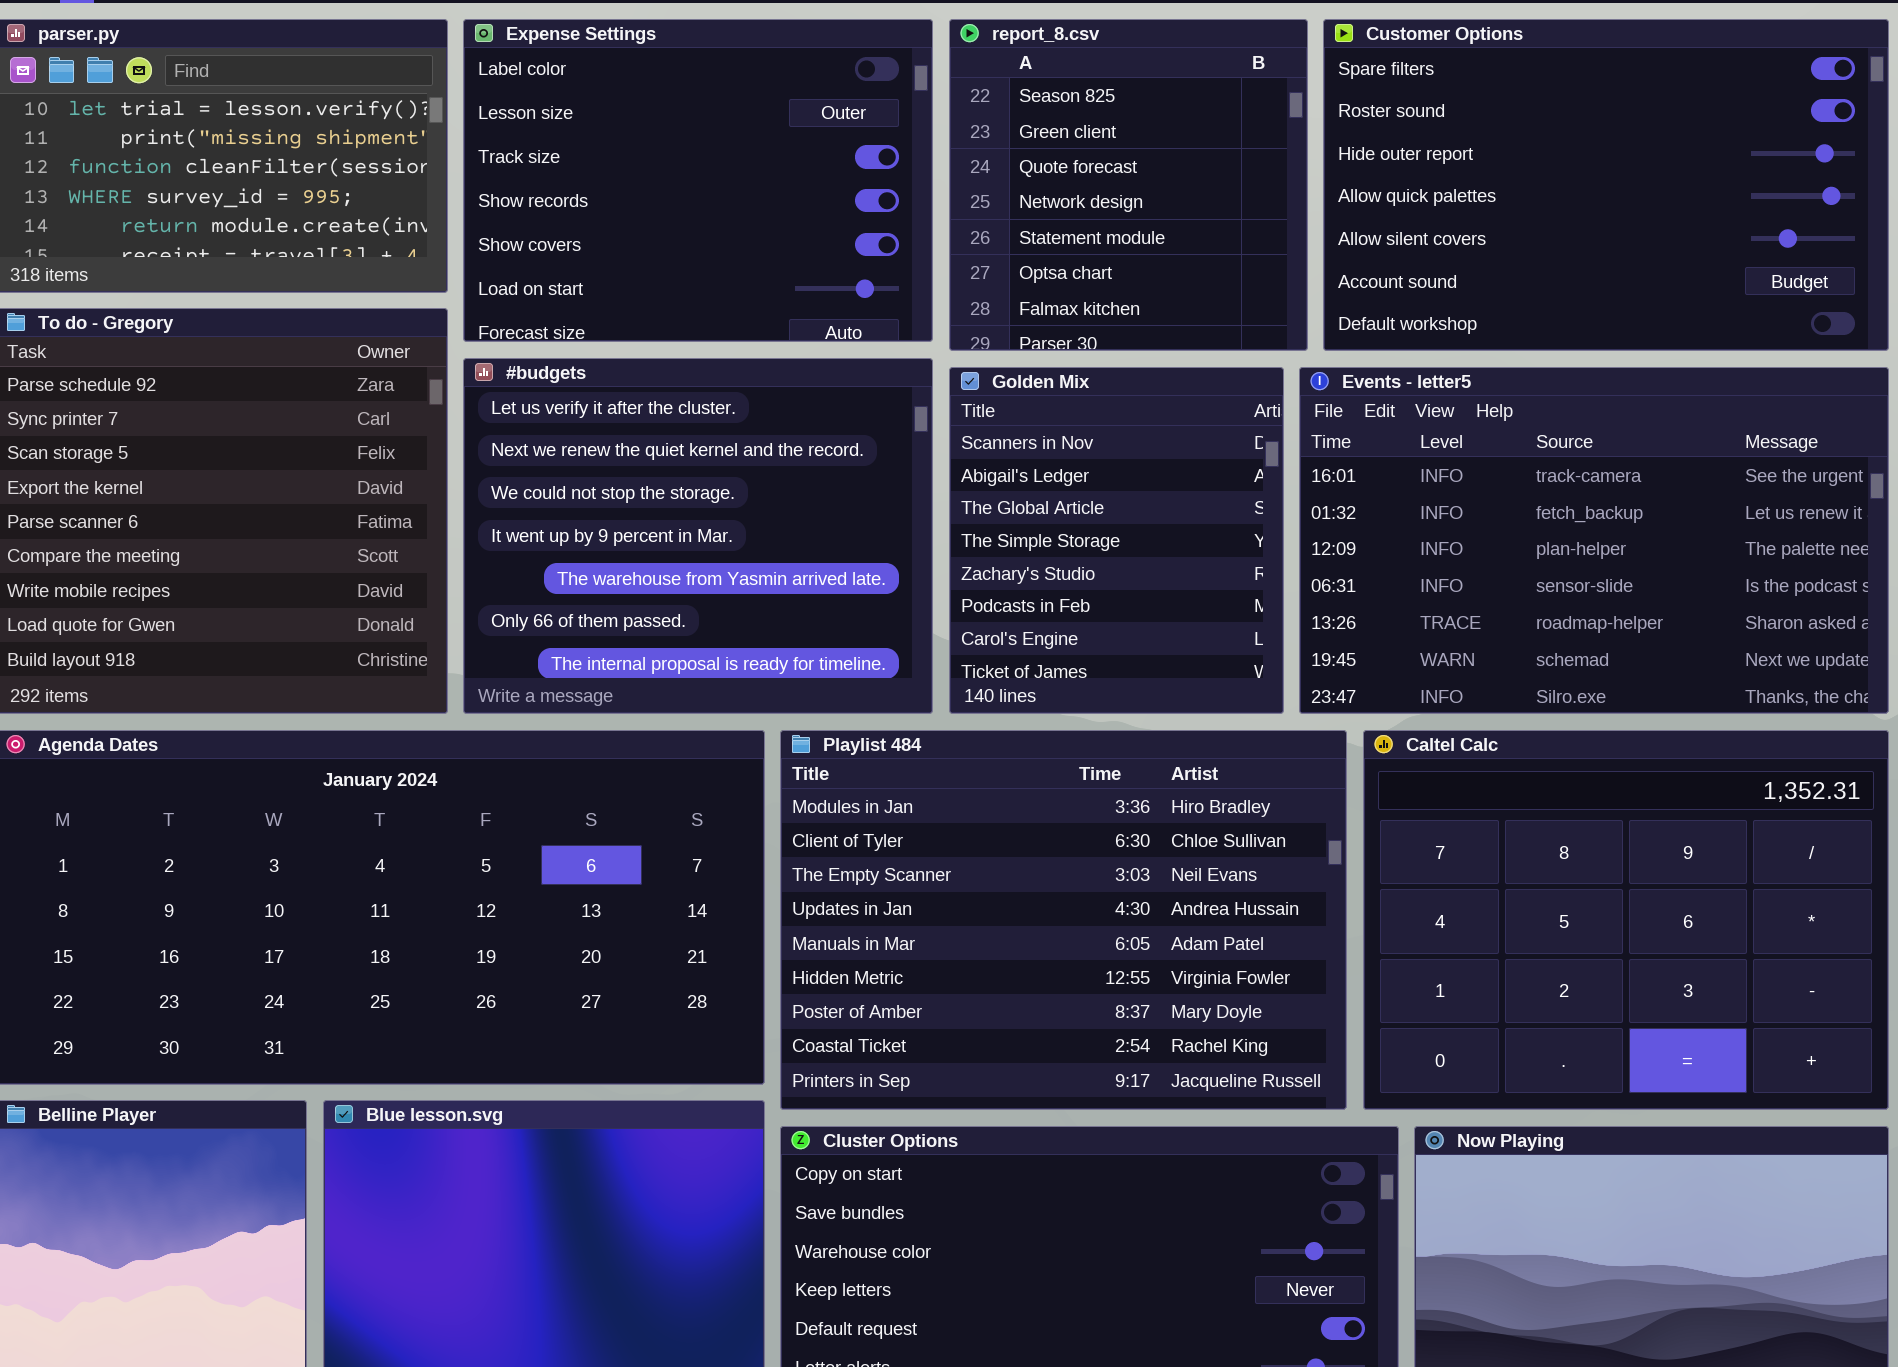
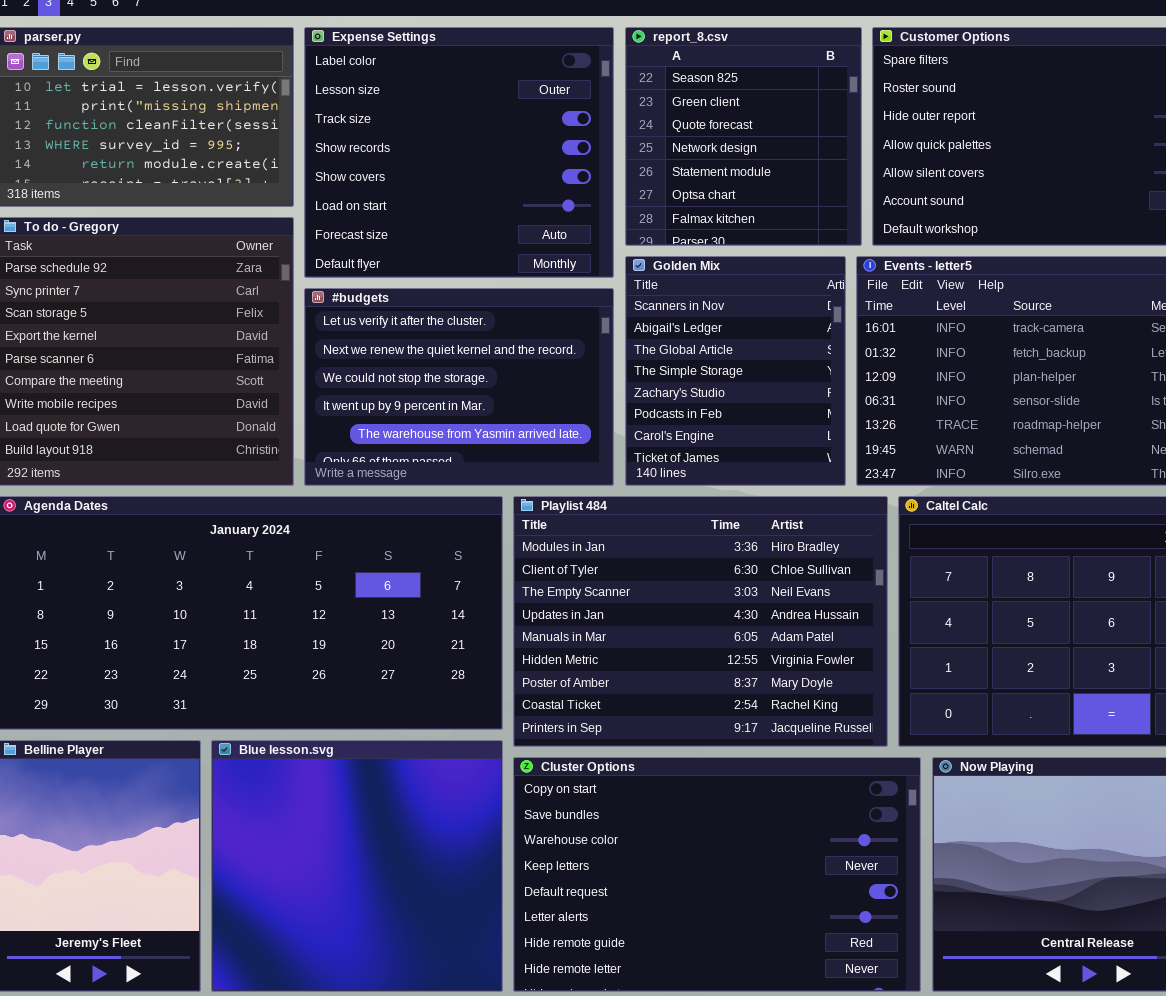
Expense Settings: [463,19,933,342] -> [304,27,614,278], resized
#budgets: [463,358,933,714] -> [304,288,614,486], resized

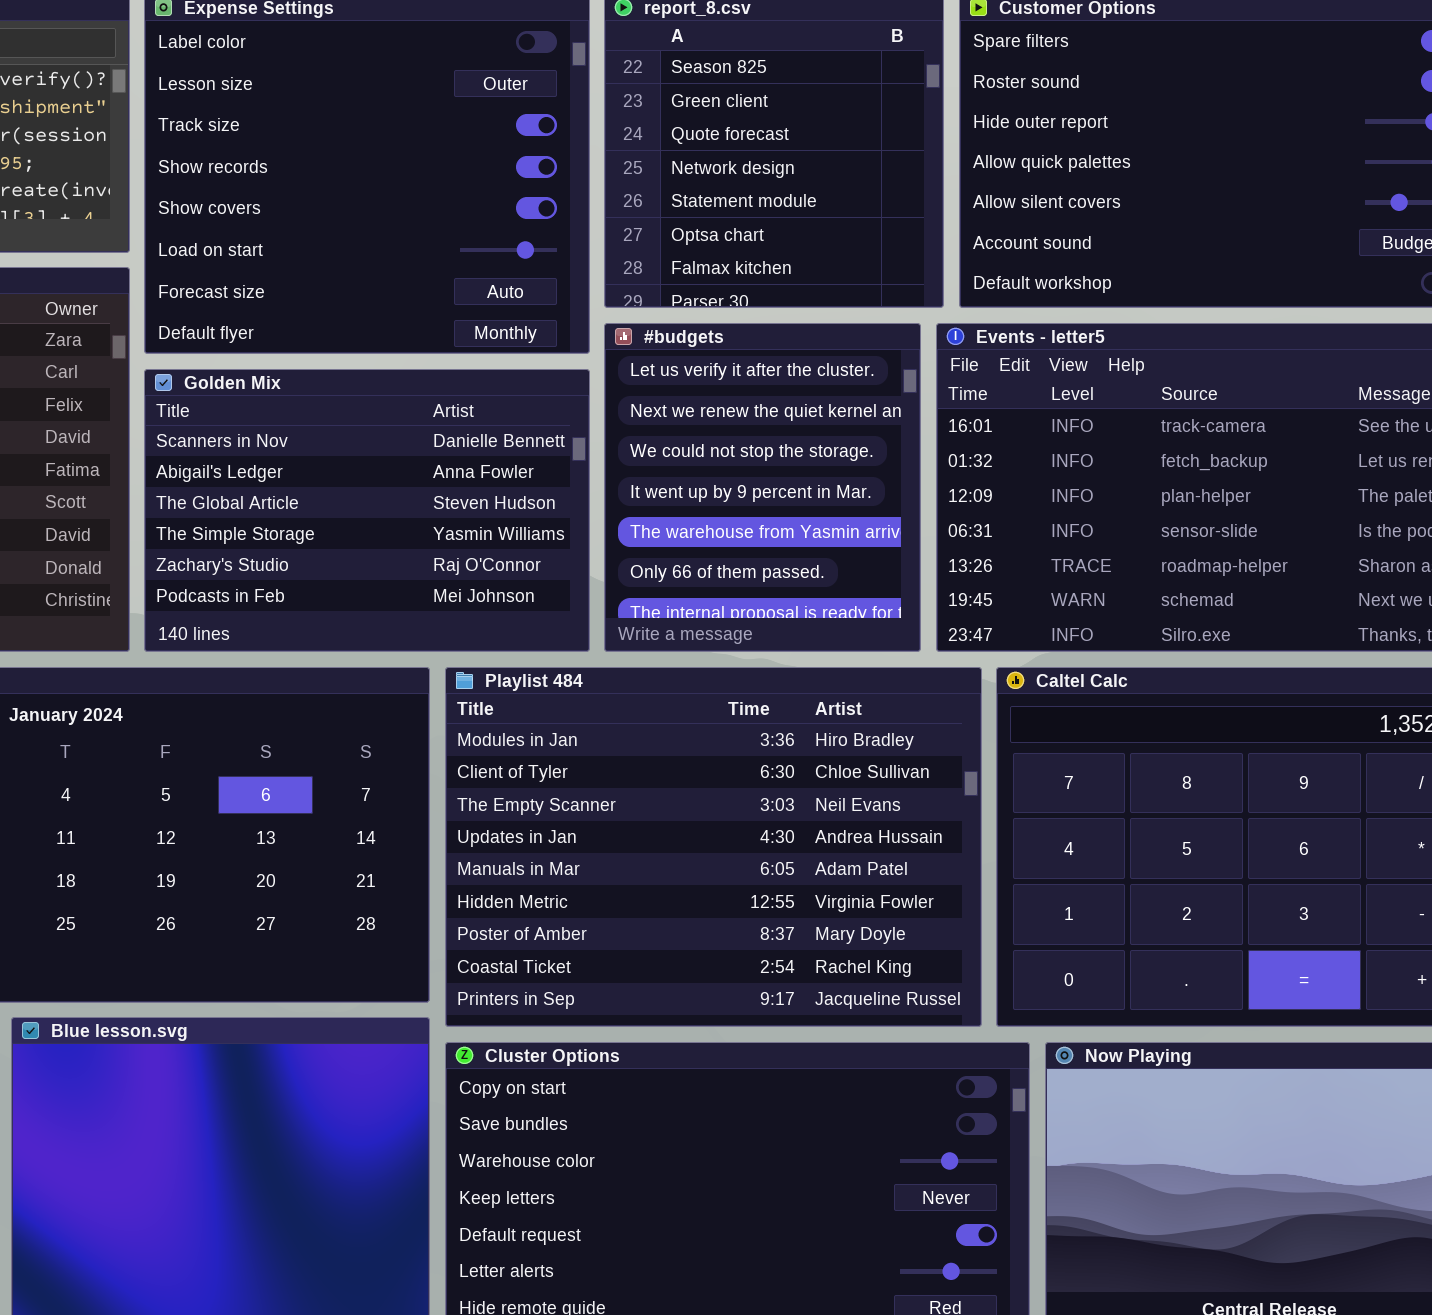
Golden Mix: [625,256,846,486] -> [144,369,590,652], moved, resized
#budgets: [304,288,614,486] -> [604,323,921,652], moved, resized

